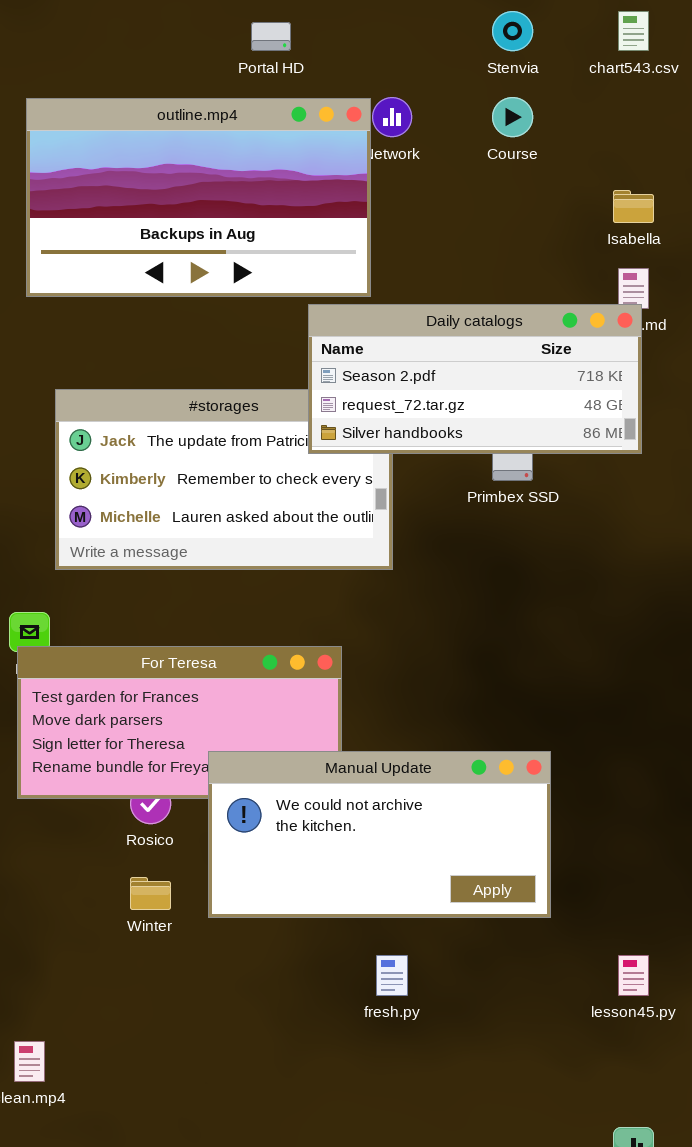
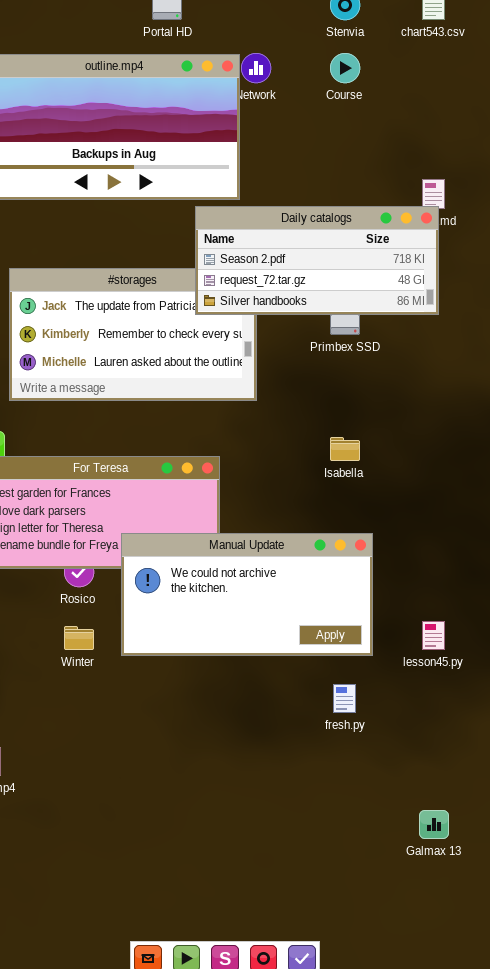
Isabella: [613,190,654,223] -> [330,437,360,461], moved
fresh.py: [376,955,408,996] -> [333,684,356,713], moved
lesson45.py: [618,955,649,996] -> [422,621,445,650], moved

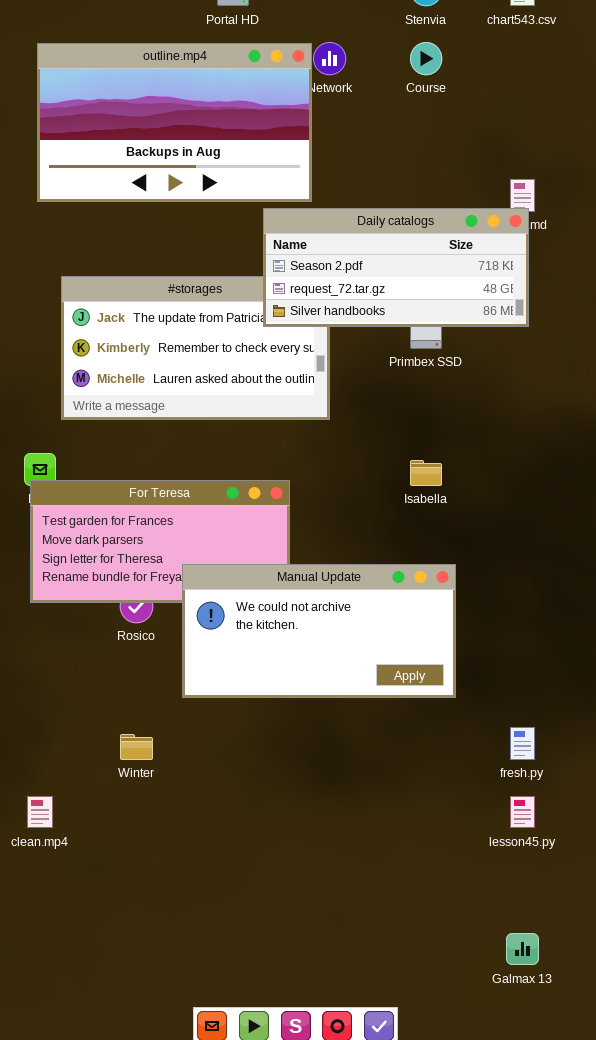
lesson45.py: [422,621,445,650] -> [510,796,535,828], moved
Winter: [64,626,94,650] -> [120,734,153,760], moved
fresh.py: [333,684,356,713] -> [510,727,535,760], moved
Galmax 13: [419,810,449,839] -> [506,933,539,965], moved

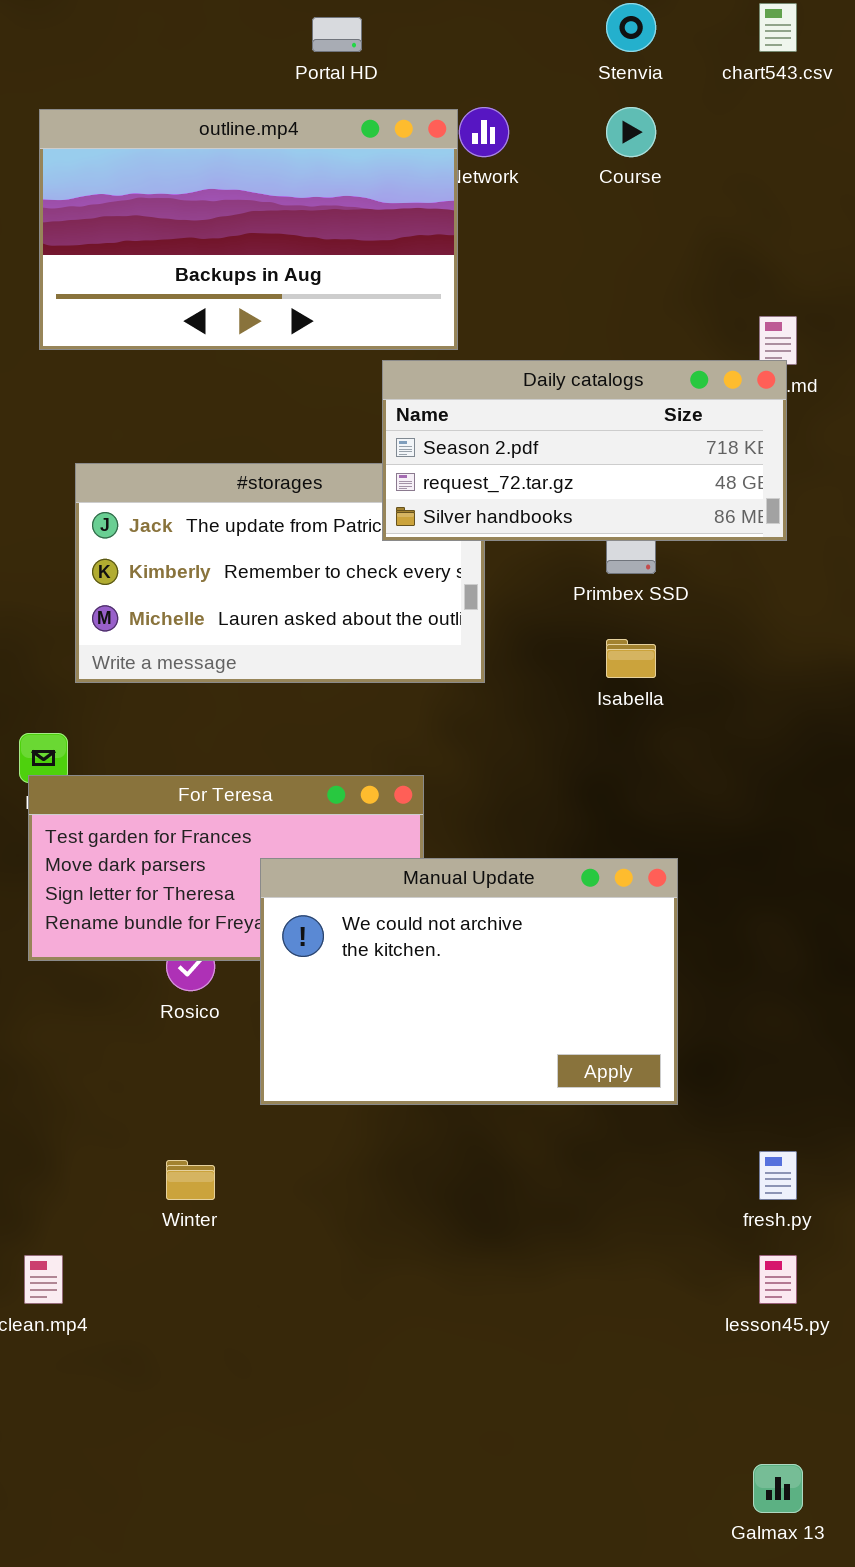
Isabella: [410,460,442,486] -> [606,639,656,678], moved
Manual Update: [182,564,456,698] -> [260,858,678,1105], resized

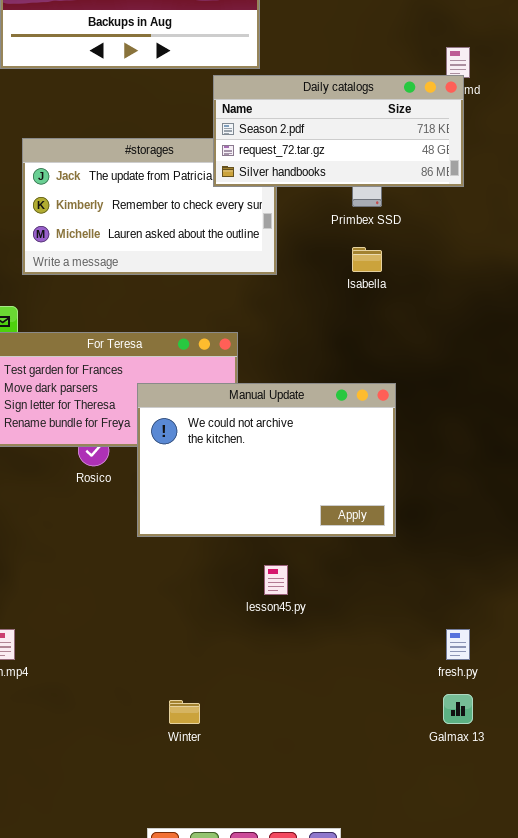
fresh.py: [759,1151,797,1200] -> [446,629,470,660], moved
Winter: [166,1160,215,1200] -> [169,700,200,724], moved
lesson45.py: [759,1255,797,1304] -> [264,565,288,595], moved
Galmax 13: [753,1464,803,1513] -> [443,694,473,724], moved

